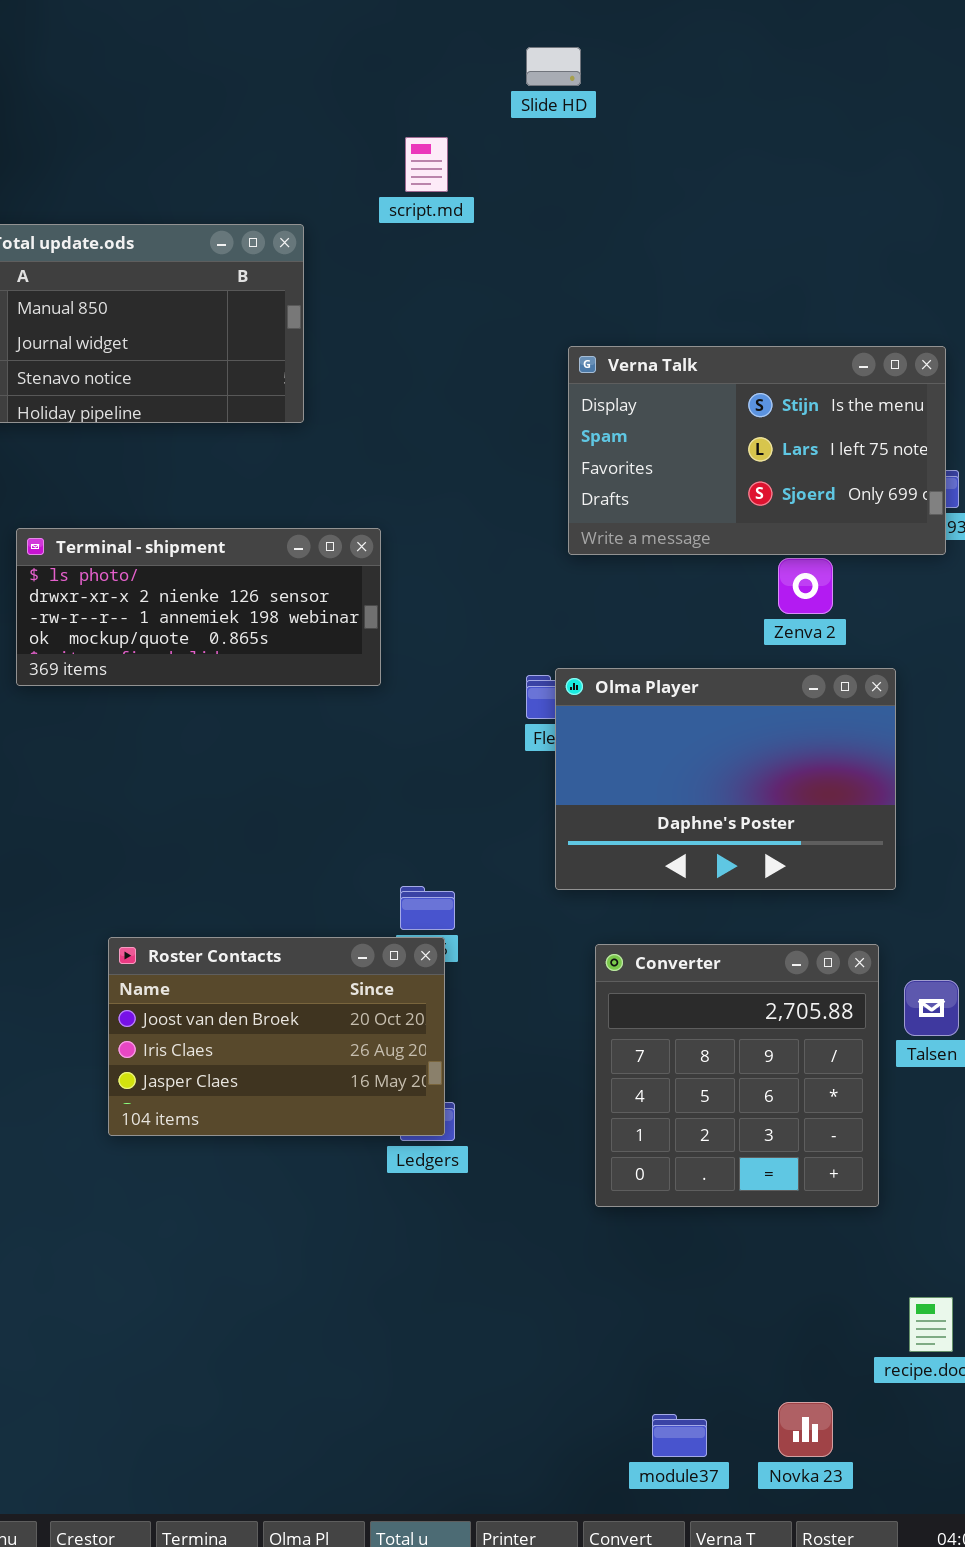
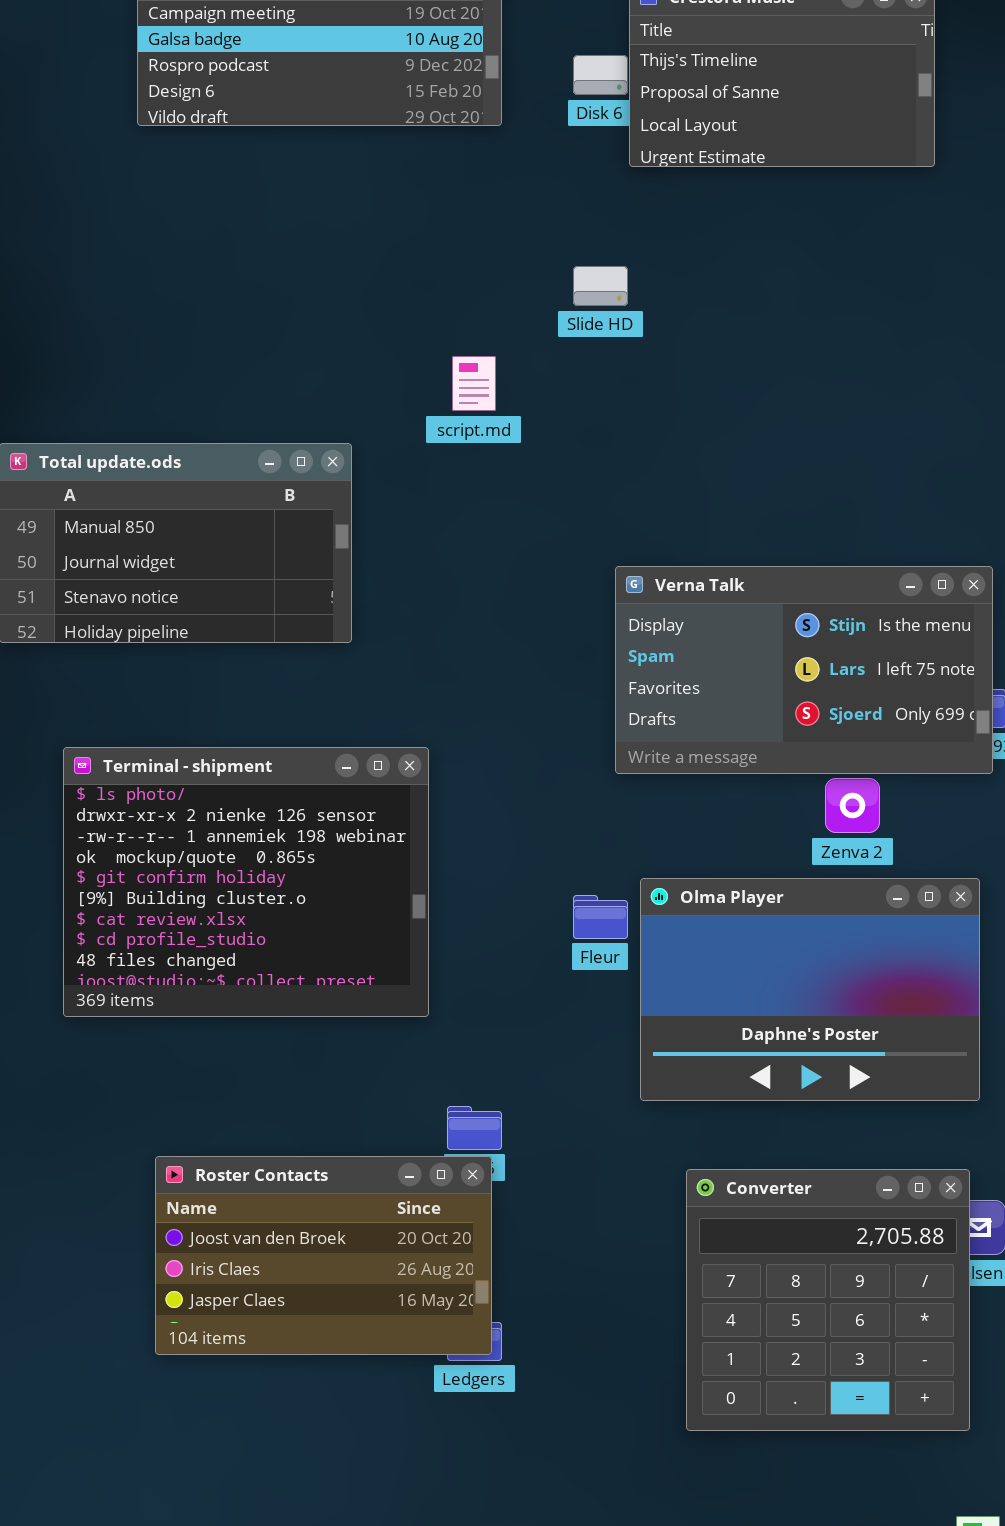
Terminal - shipment: [16,528,381,686] -> [63,747,429,1017], resized
Olma Player: [555,668,896,890] -> [640,878,980,1101], moved
Converter: [595,944,879,1207] -> [686,1169,970,1431], moved

